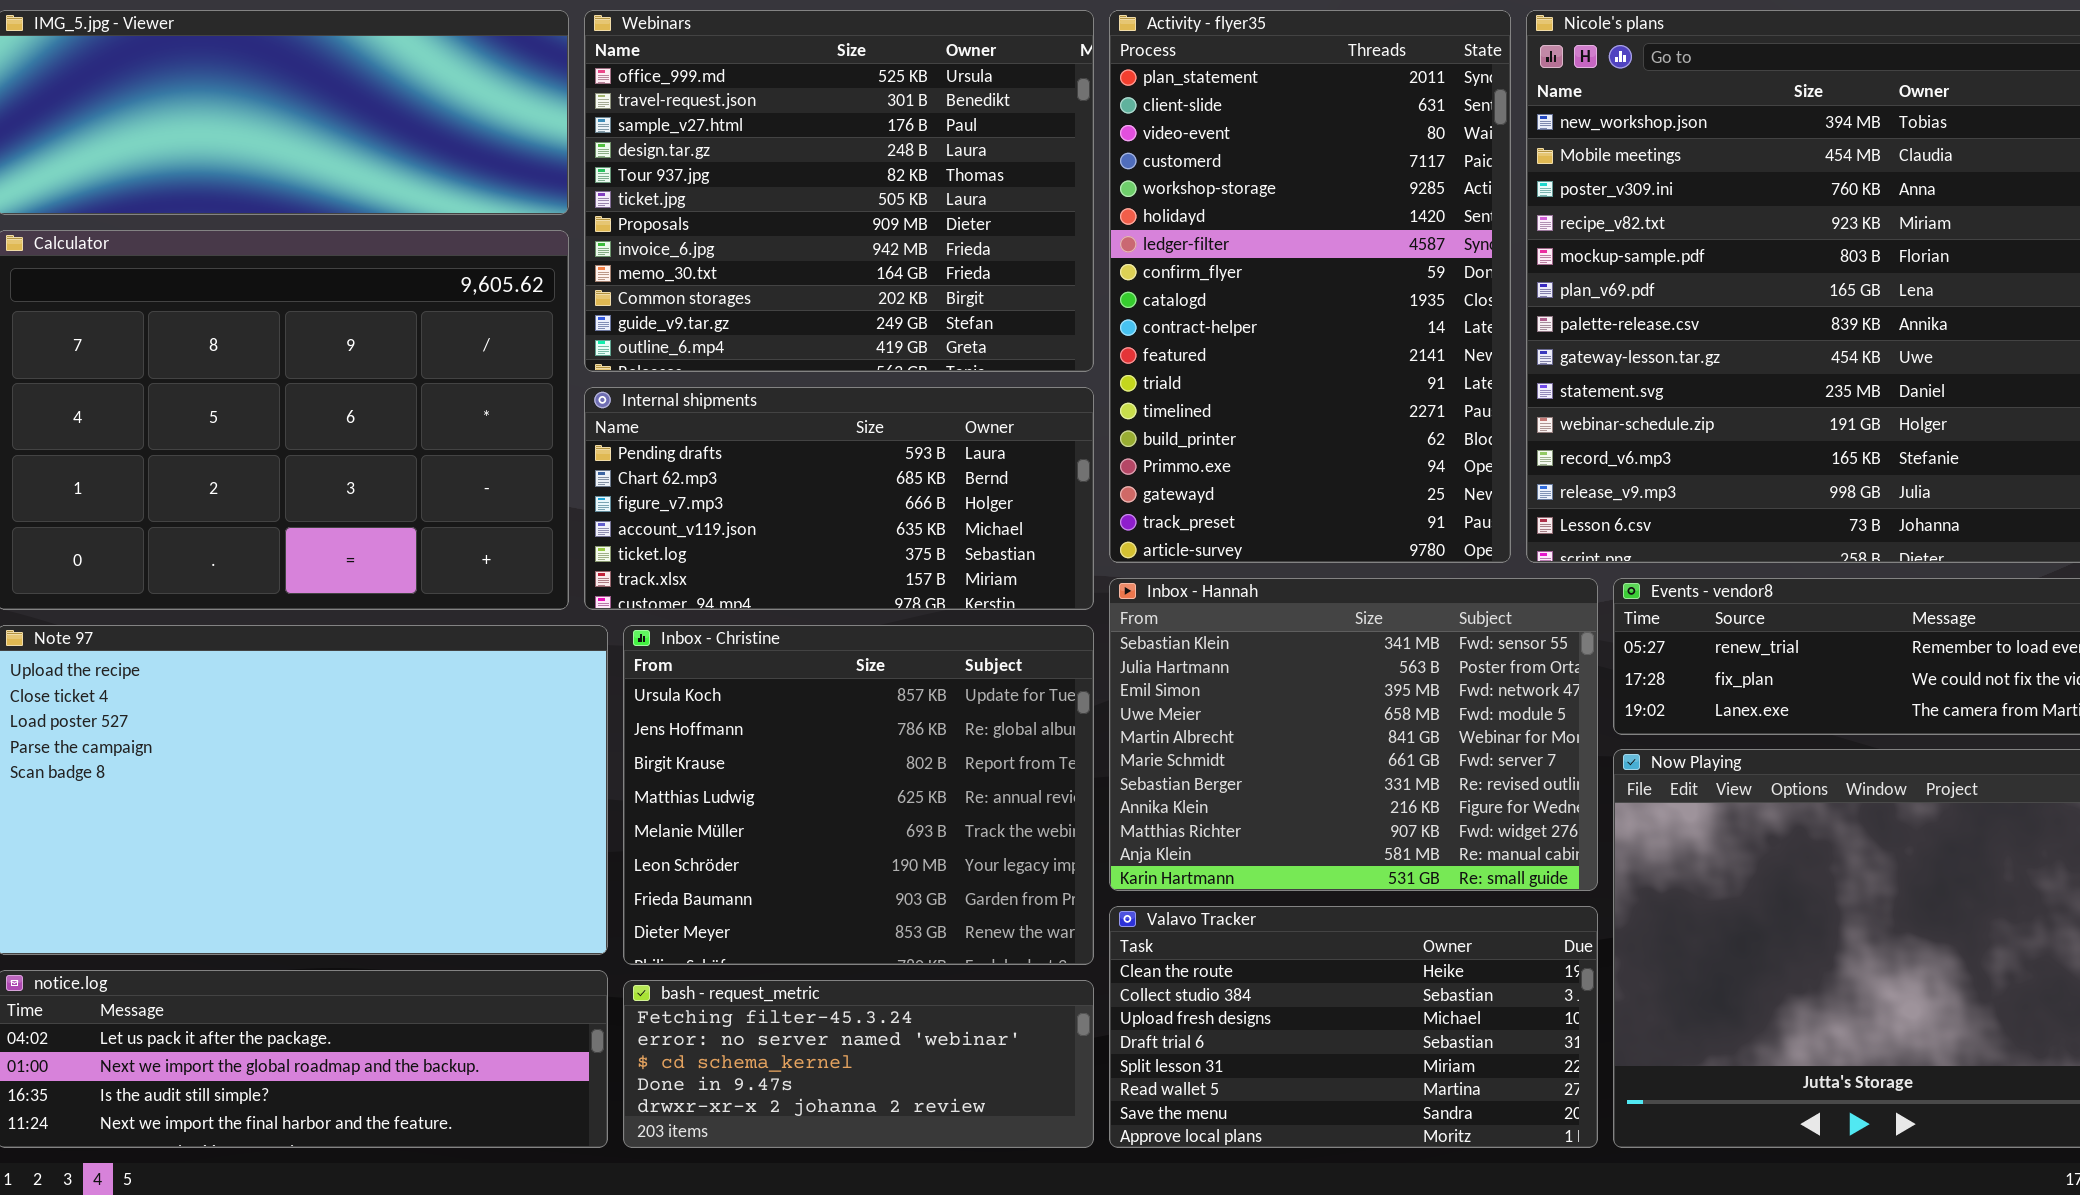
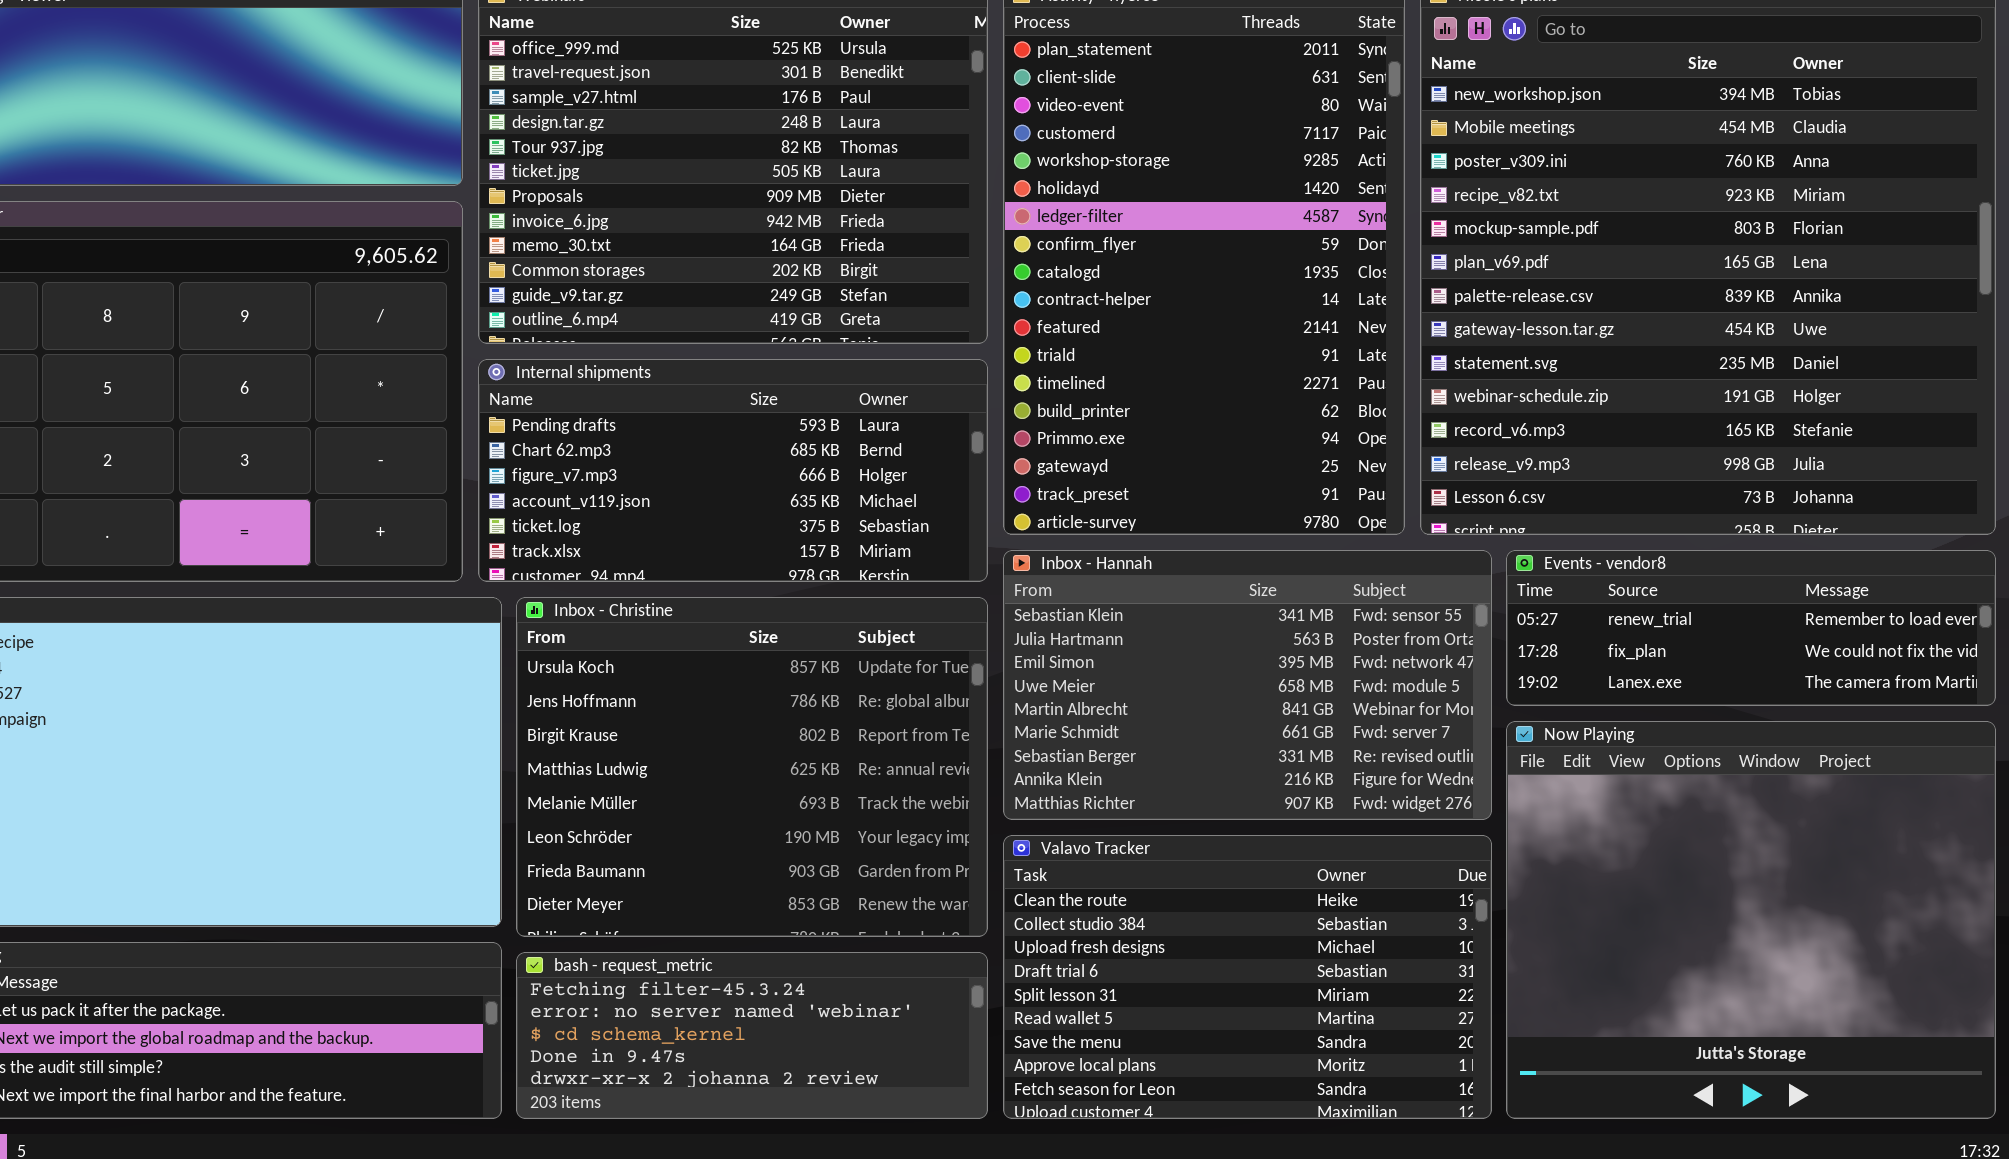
Inbox - Hannah: [1109,578,1598,891] -> [1003,550,1492,820], resized
Valavo Tracker: [1109,906,1598,1148] -> [1003,835,1492,1119], resized

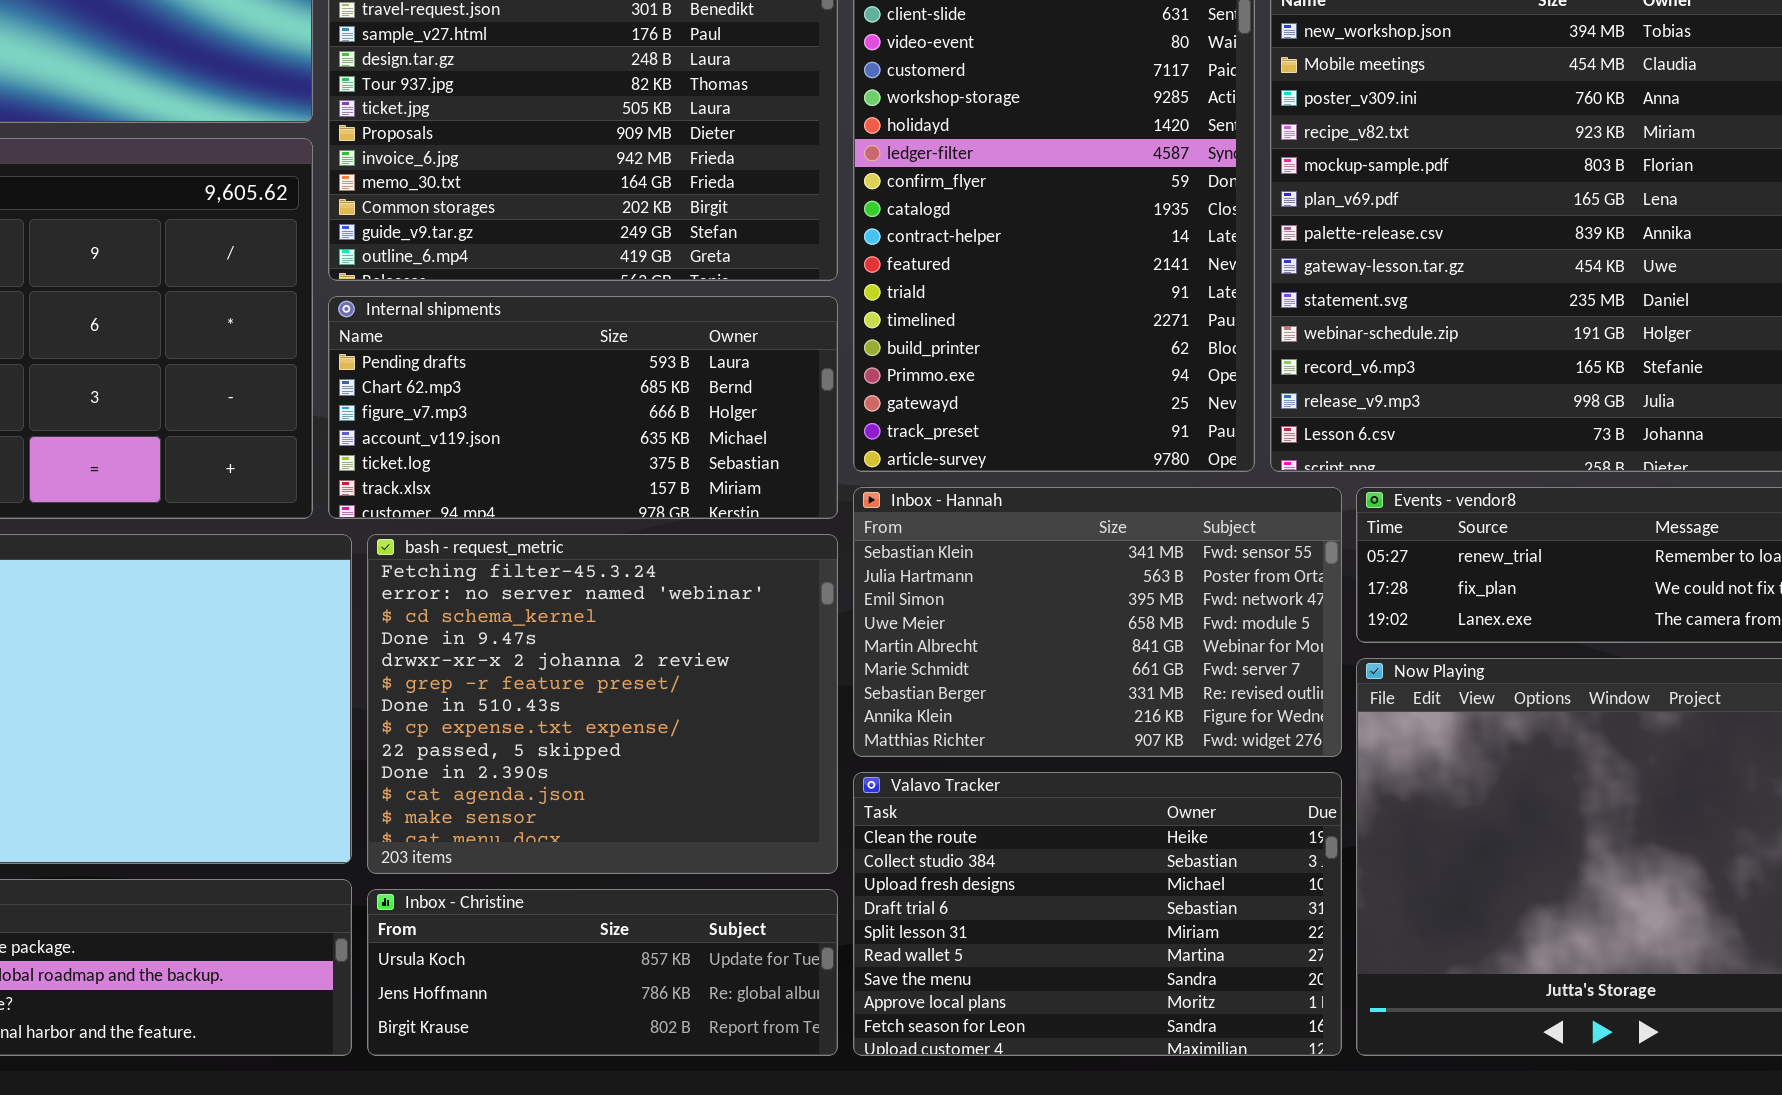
Inbox - Christine: [516,597,988,937] -> [367,889,838,1056], moved, resized
bash - request_metric: [516,952,988,1119] -> [367,534,838,874], moved, resized

